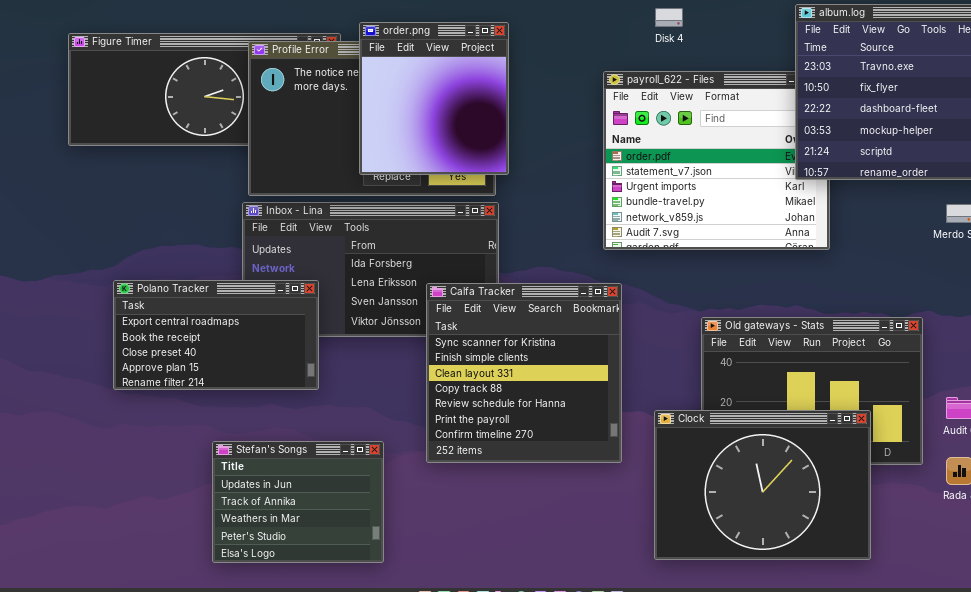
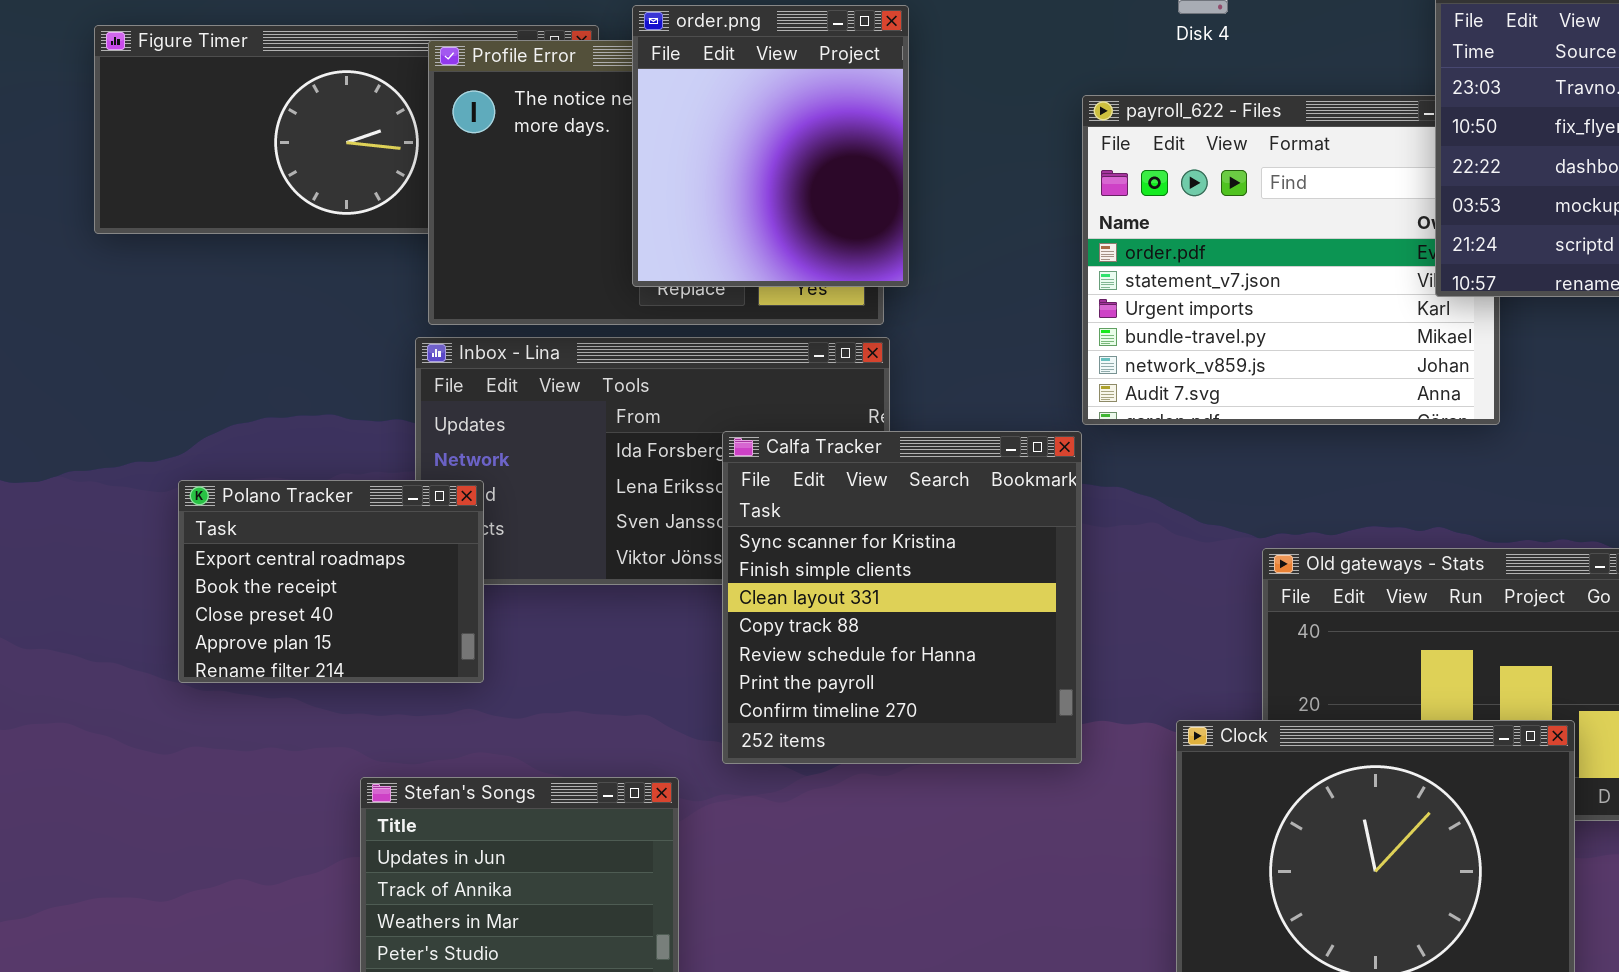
Polano Tracker: [113,280,319,390] -> [178,480,484,683], resized
Calfa Tracker: [426,283,622,463] -> [722,431,1082,764], moved

